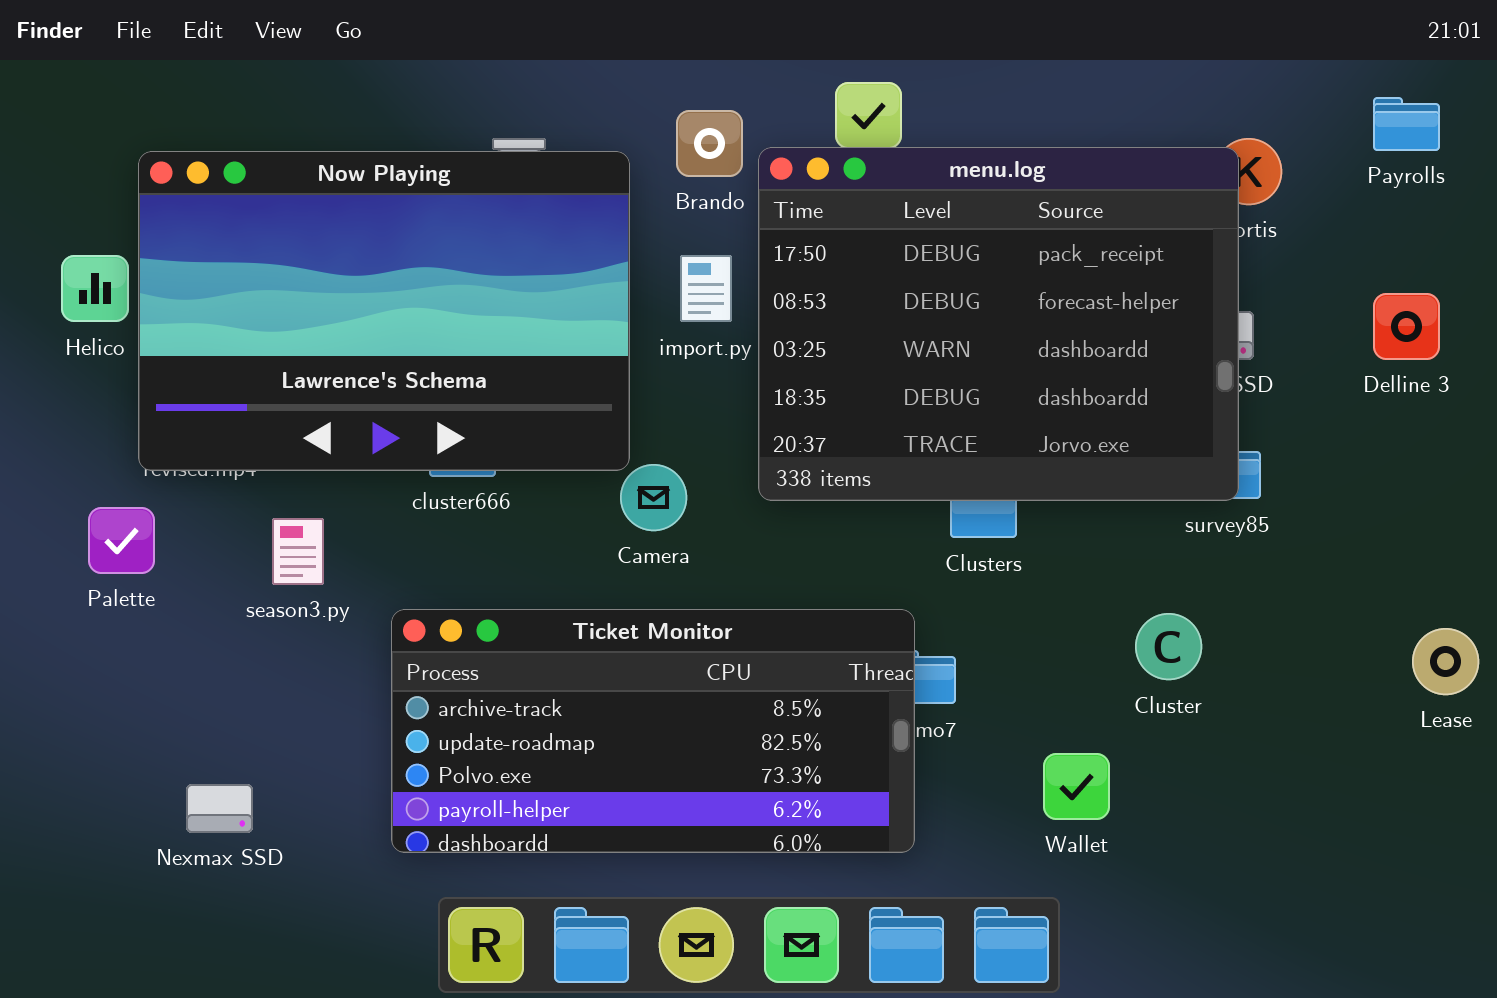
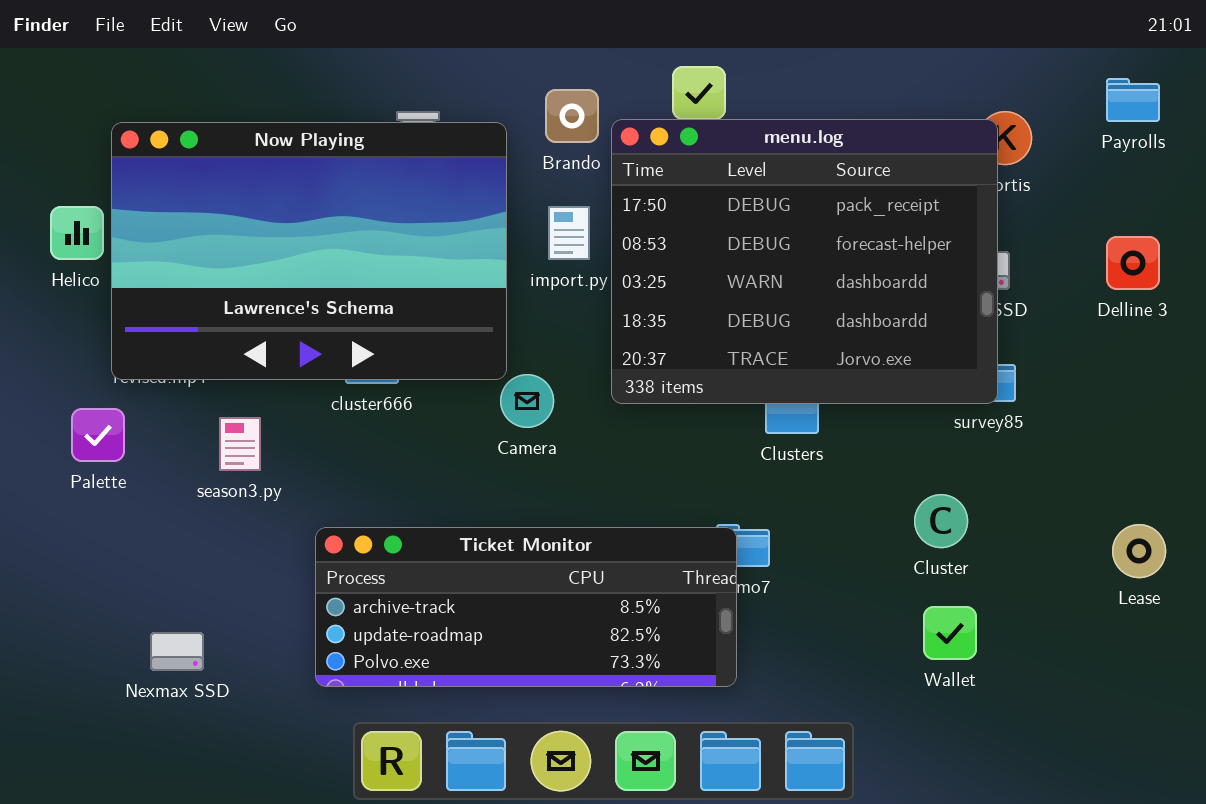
Ticket Monitor: [391,609,915,853] -> [315,527,737,687], resized
Lease: [1412,628,1479,695] -> [1112,524,1166,578], moved
Wallet: [1043,753,1110,820] -> [923,606,977,660], moved

